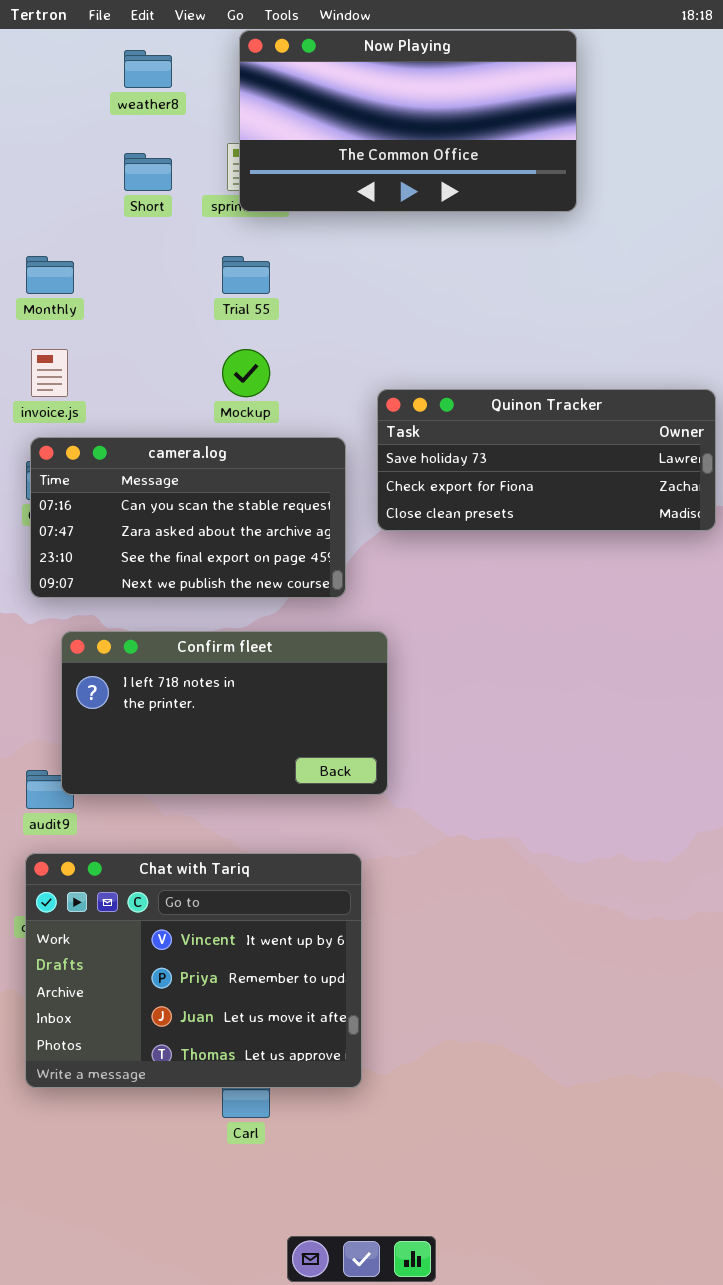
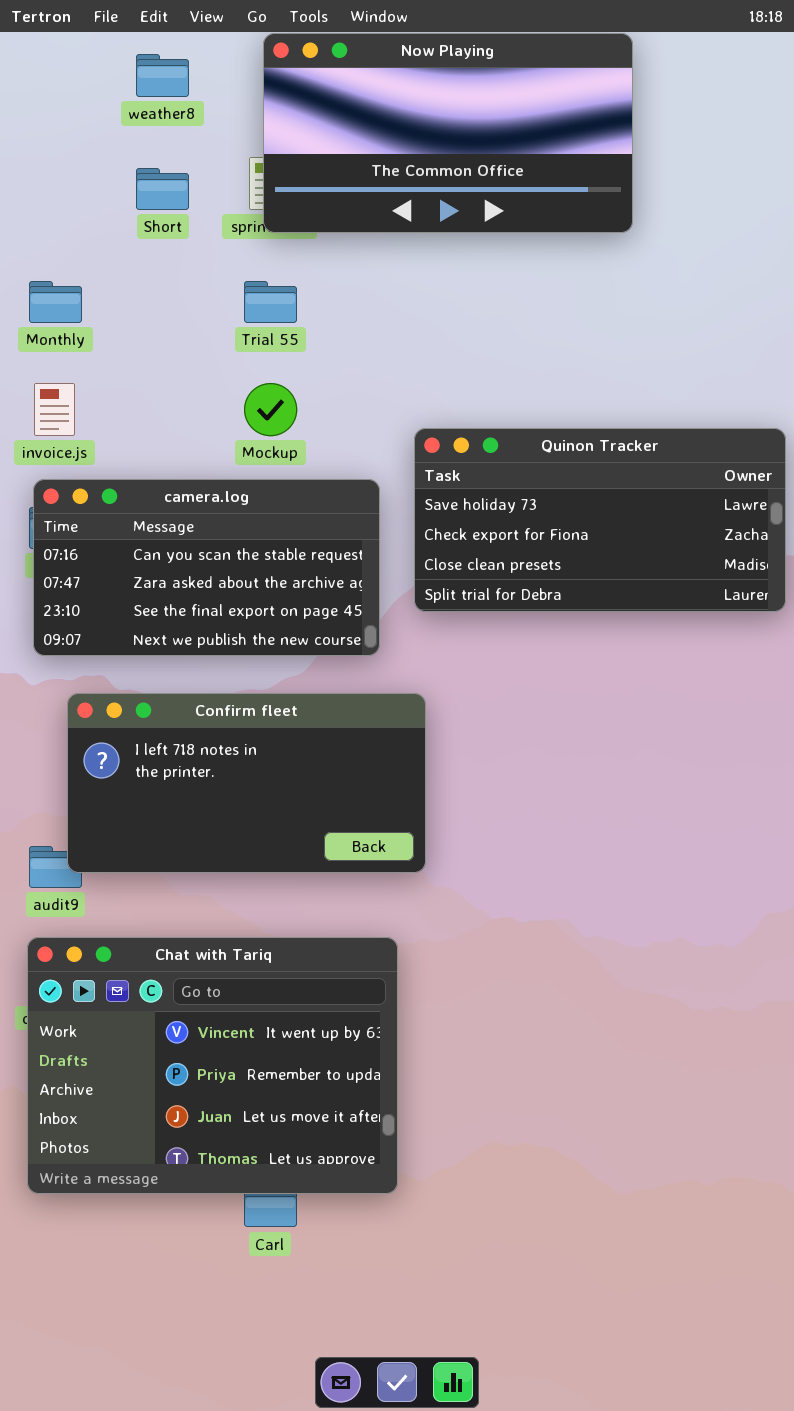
Quinon Tracker: [377,389,716,531] -> [414,428,786,612], resized

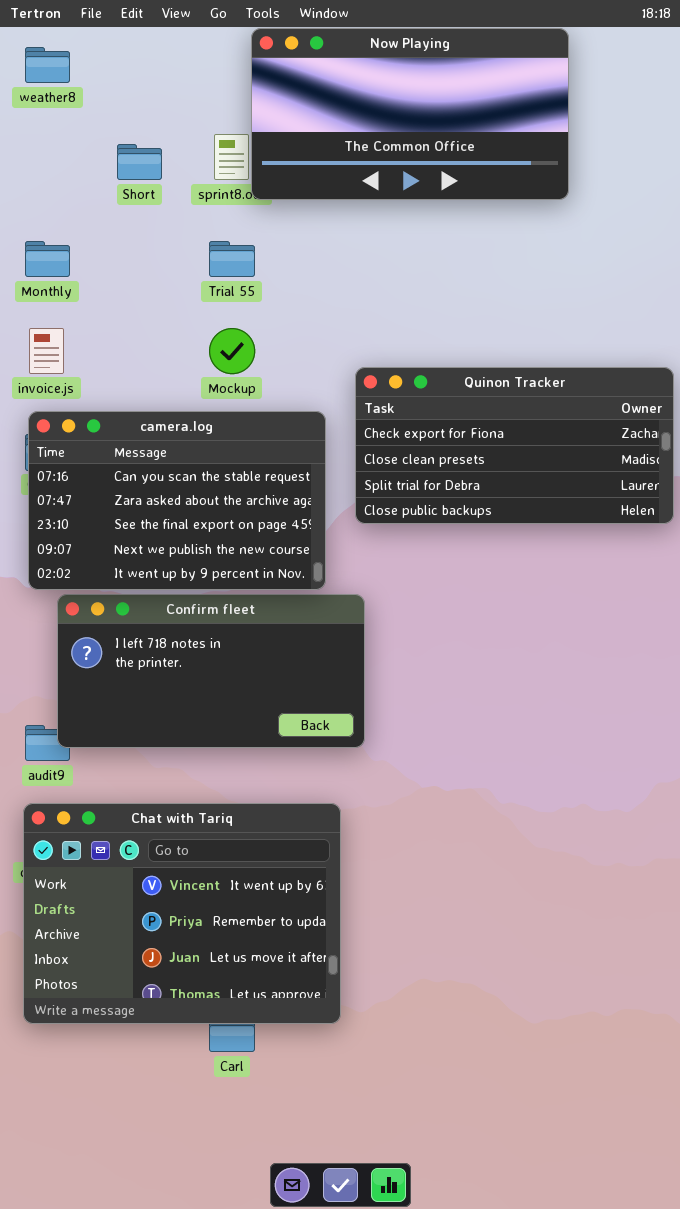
Now Playing: [263,33,633,233] -> [251,28,569,200], moved
weather8: [136,54,189,97] -> [25,47,70,83], moved
Quinon Tracker: [414,428,786,612] -> [355,367,674,524], scrolled down 1 row
camera.log: [33,479,380,656] -> [28,411,326,590], resized

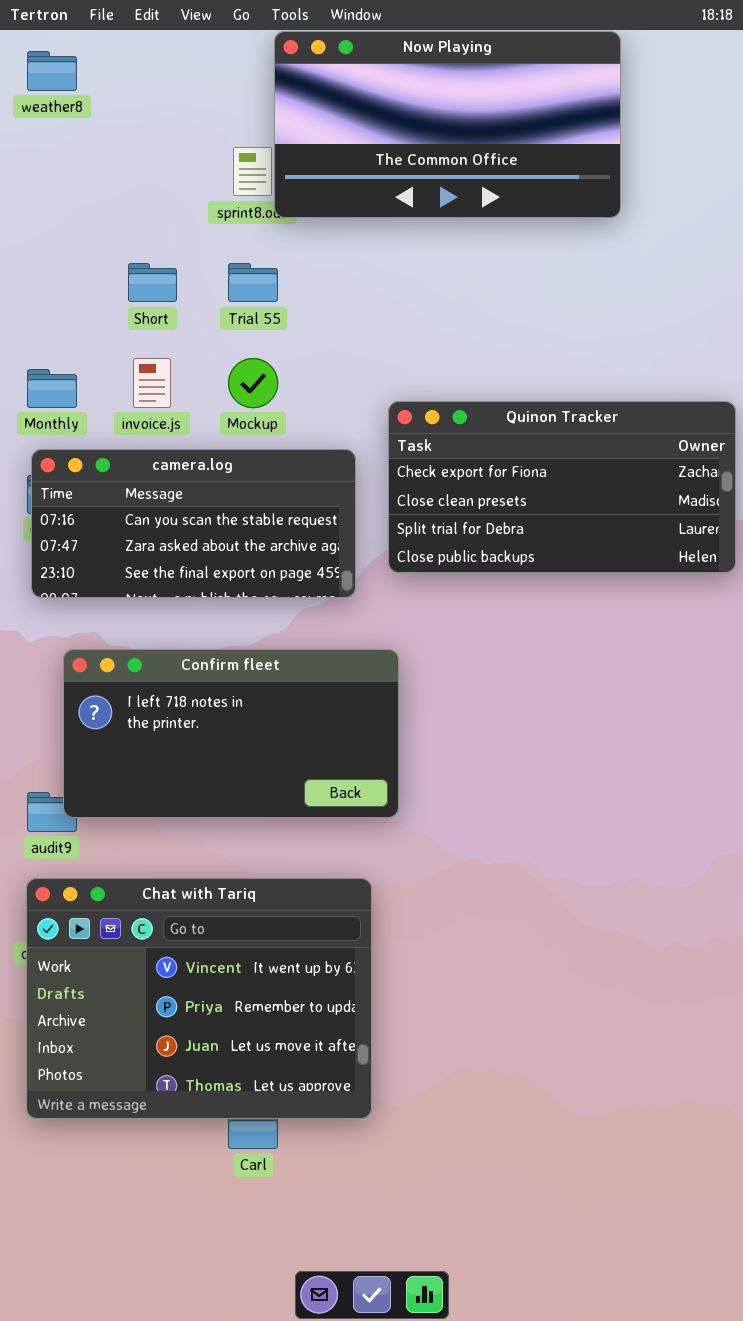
Short: [117,144,162,180] -> [128,263,177,302], moved
Monthly: [25,241,70,277] -> [27,369,77,408], moved
invoice.js: [29,328,64,374] -> [133,358,171,408], moved
camera.log: [28,411,326,590] -> [31,449,356,598], resized

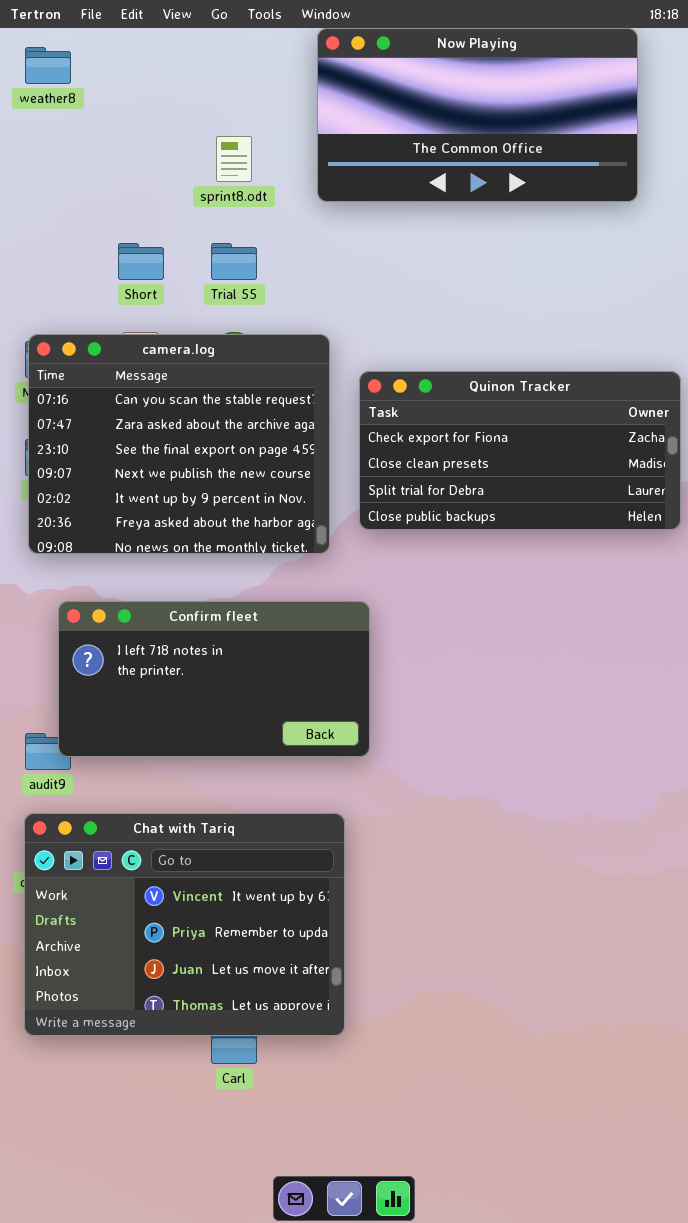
Now Playing: [274,31,621,218] -> [317,28,638,202], moved
camera.log: [31,449,356,598] -> [28,334,330,554], resized

